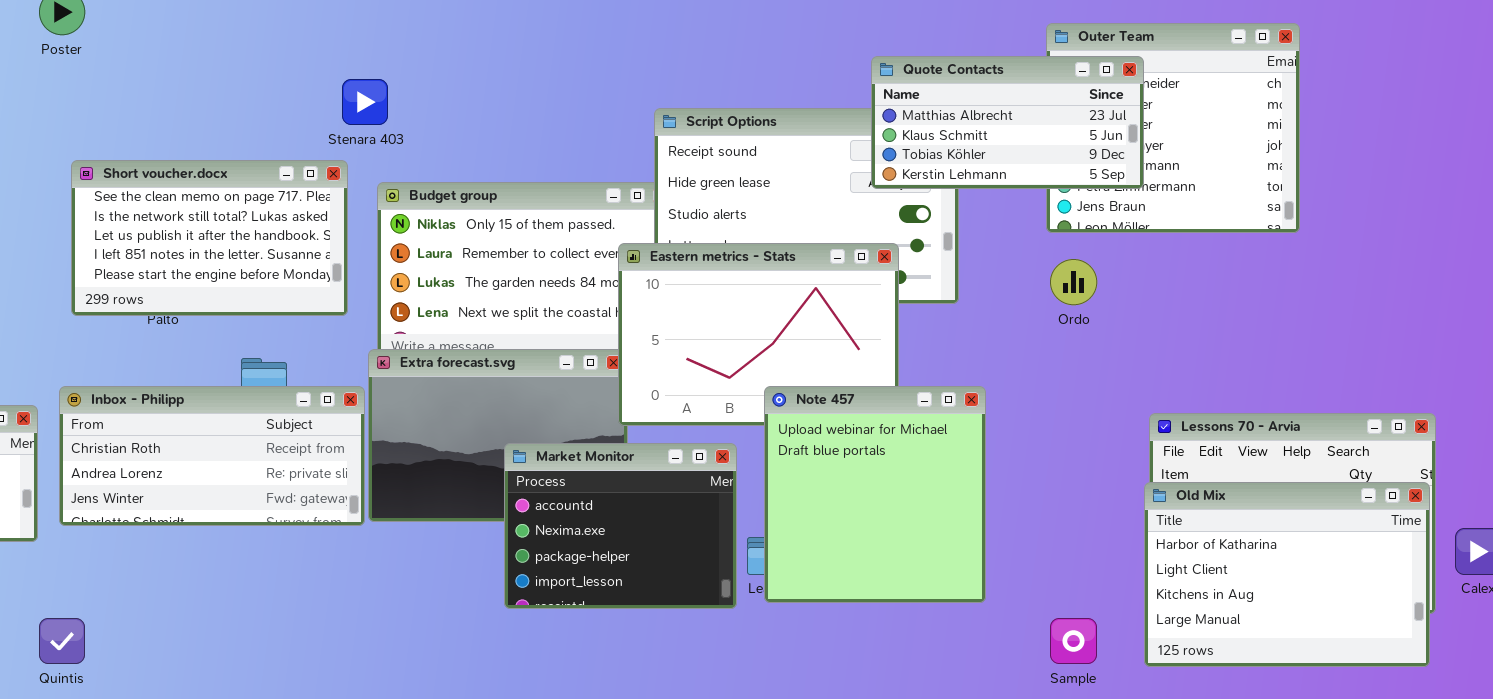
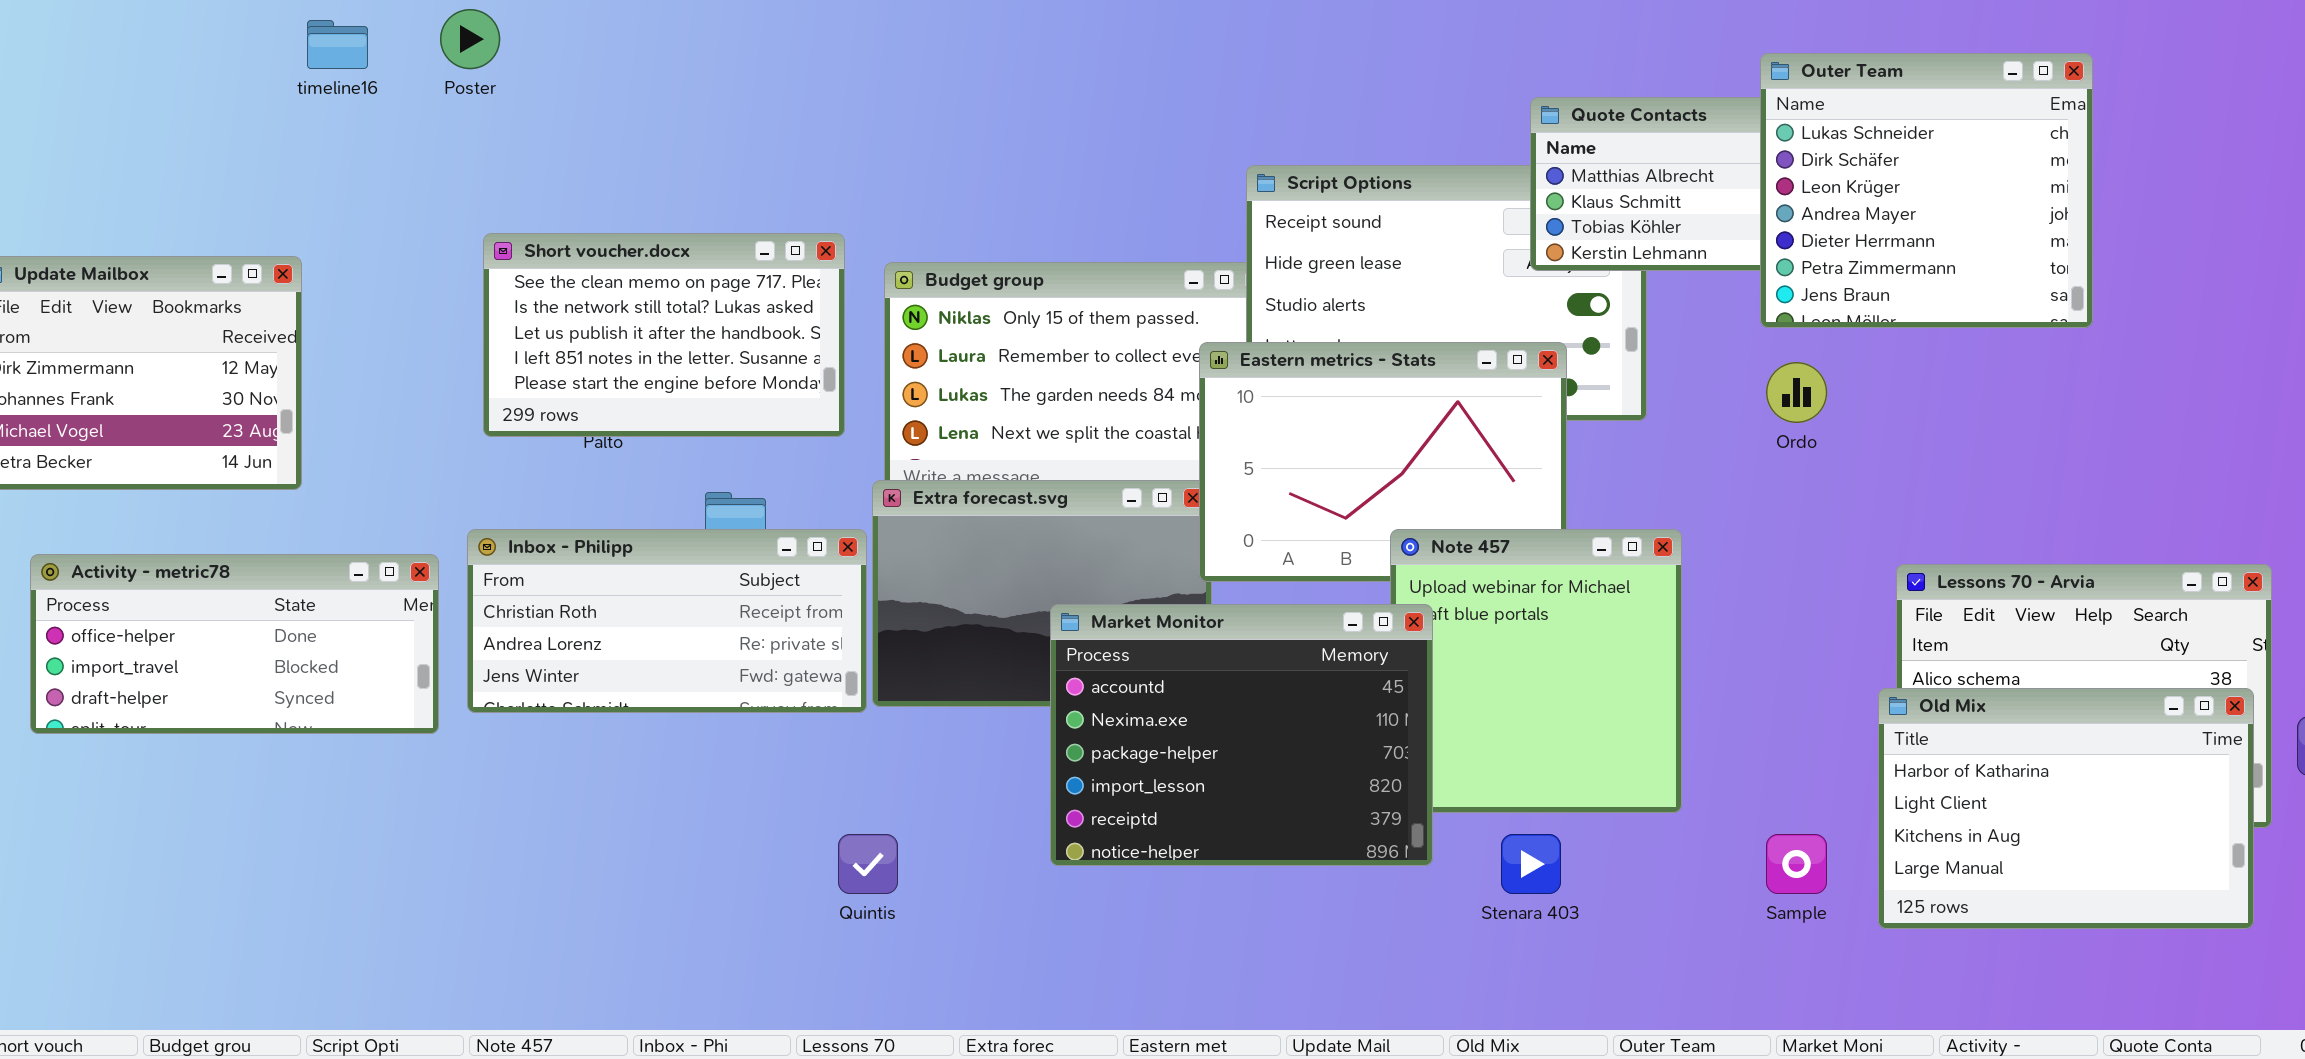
Outer Team: [1046,23,1300,233] -> [1760,53,2093,328], raised
Stenara 403: [342,79,388,125] -> [1501,834,1561,894], moved
Market Monitor: [504,443,737,609] -> [1050,604,1433,866], resized
Old Mix: [1144,482,1430,667] -> [1878,688,2254,929], moved
Quintis: [39,618,85,664] -> [838,834,898,894], moved

